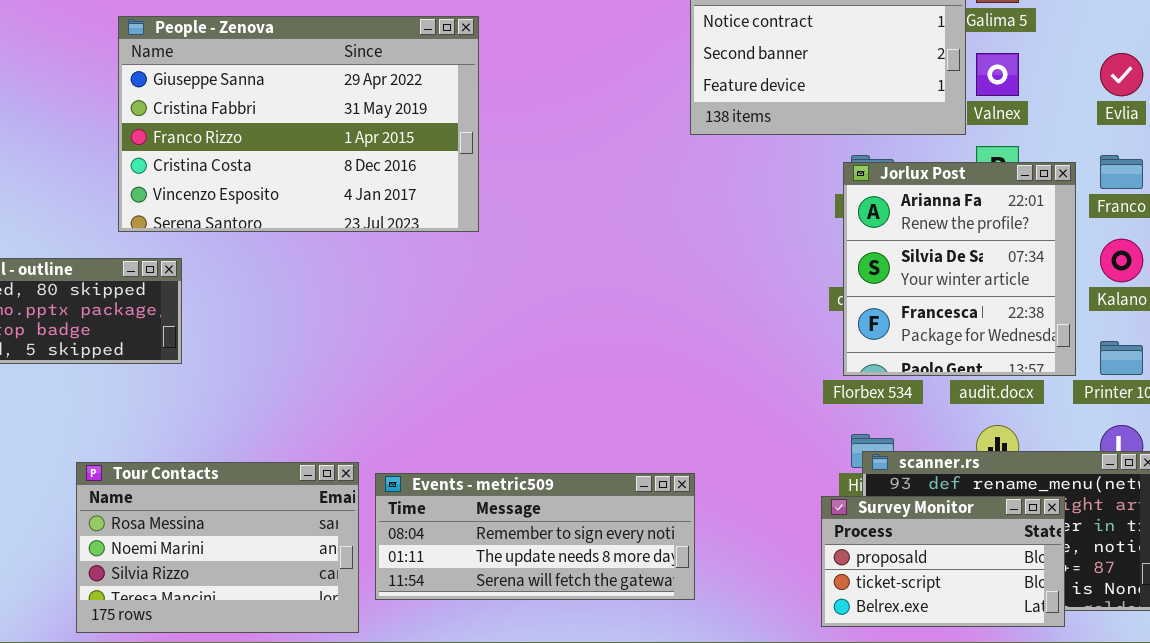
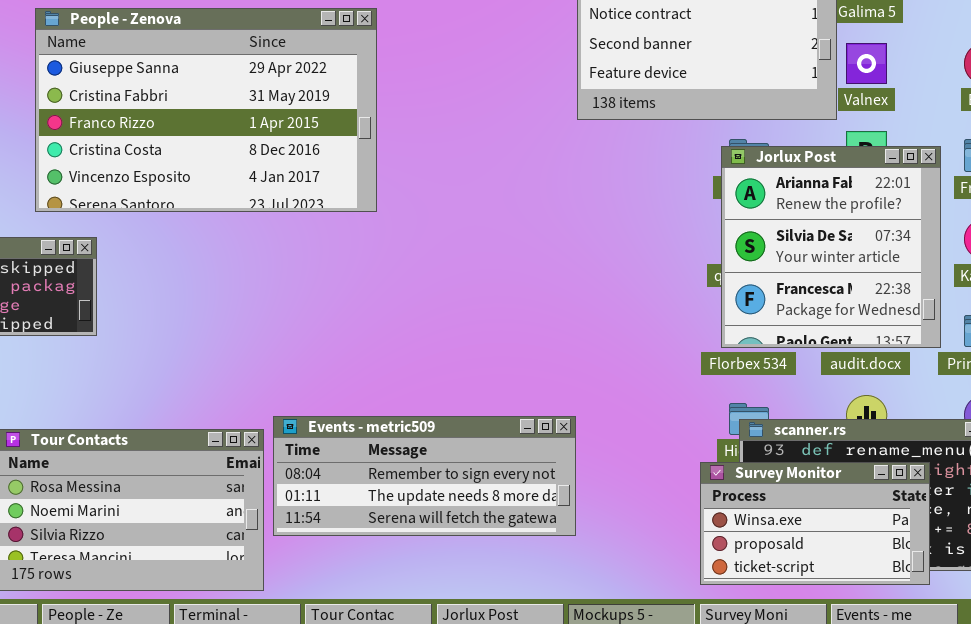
Events - metric509: [375,473,695,600] -> [273,416,576,536], moved
Survey Monitor: [821,496,1065,627] -> [700,462,930,585], scrolled up 1 row

